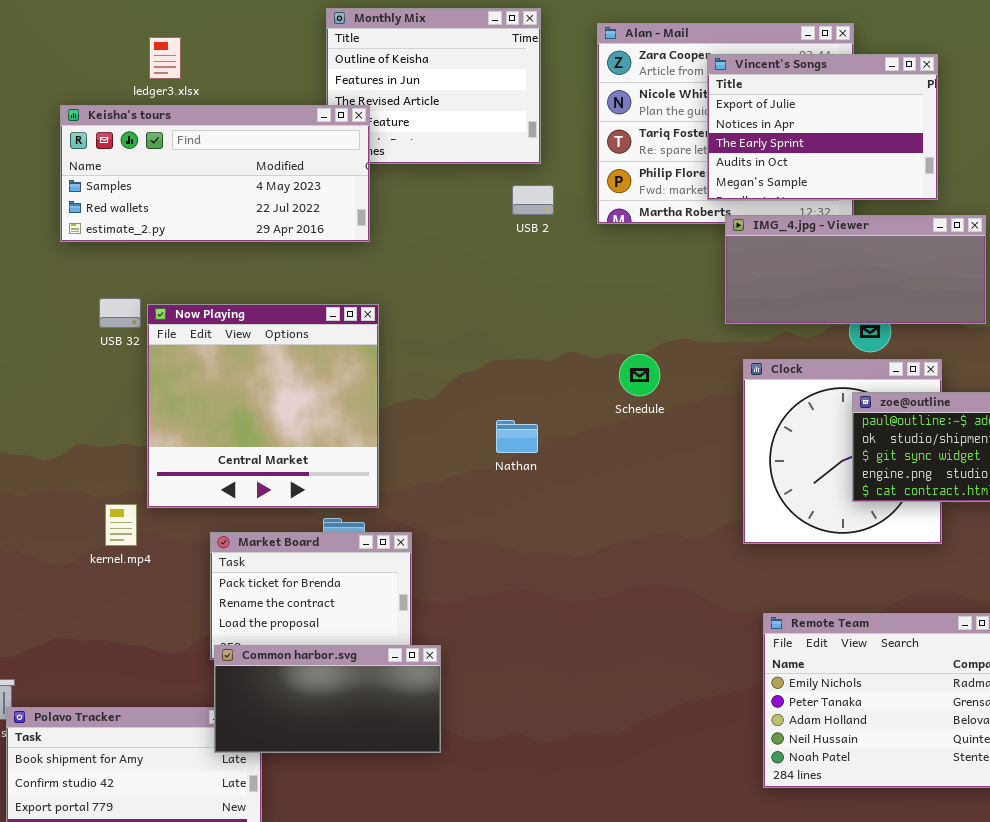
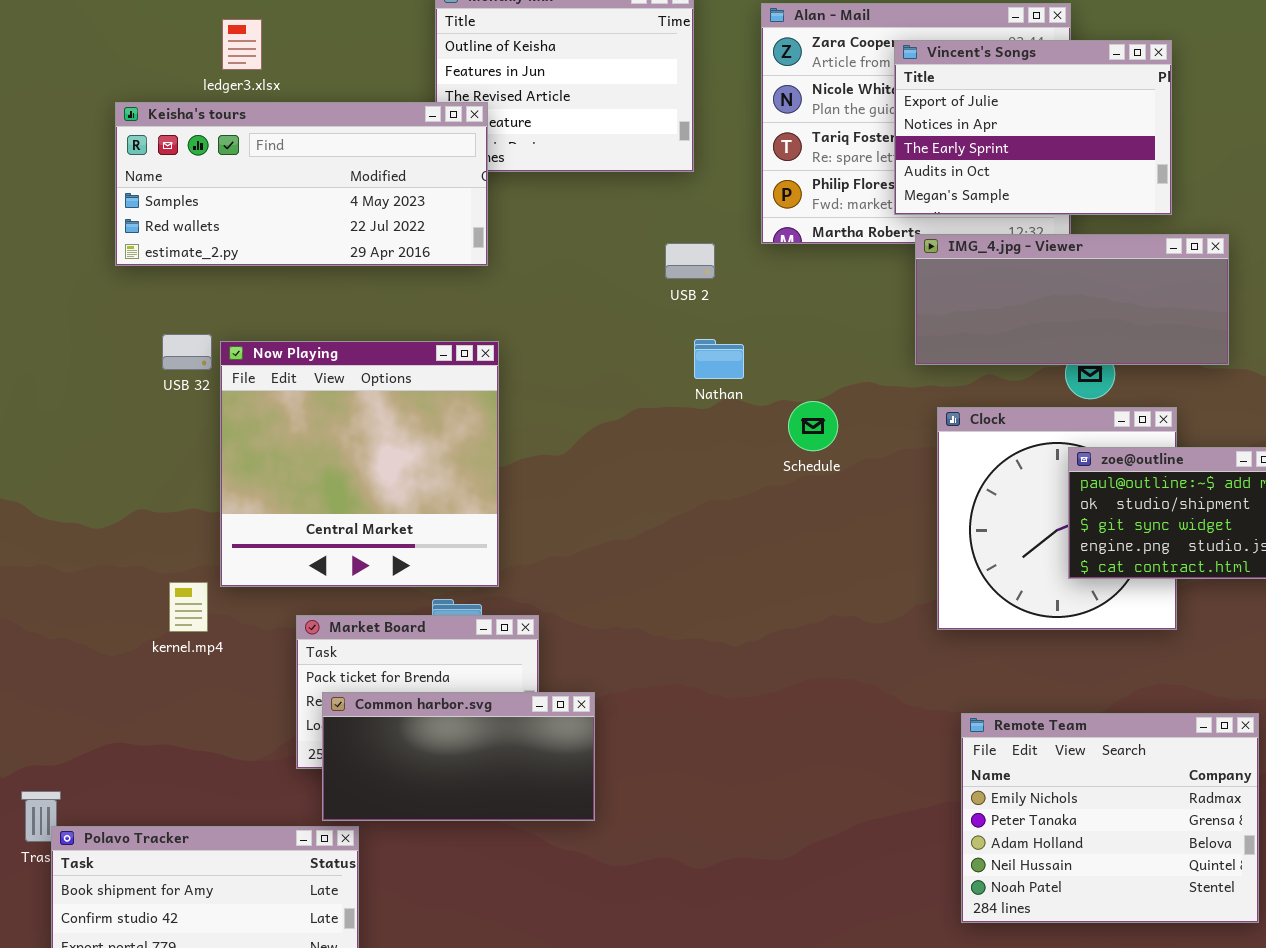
USB 2: [512,185,554,215] -> [665,243,715,279], moved
Nathan: [496,420,538,453] -> [694,339,744,379], moved
Common harbor.svg: [214,645,441,753] -> [322,692,595,821], moved

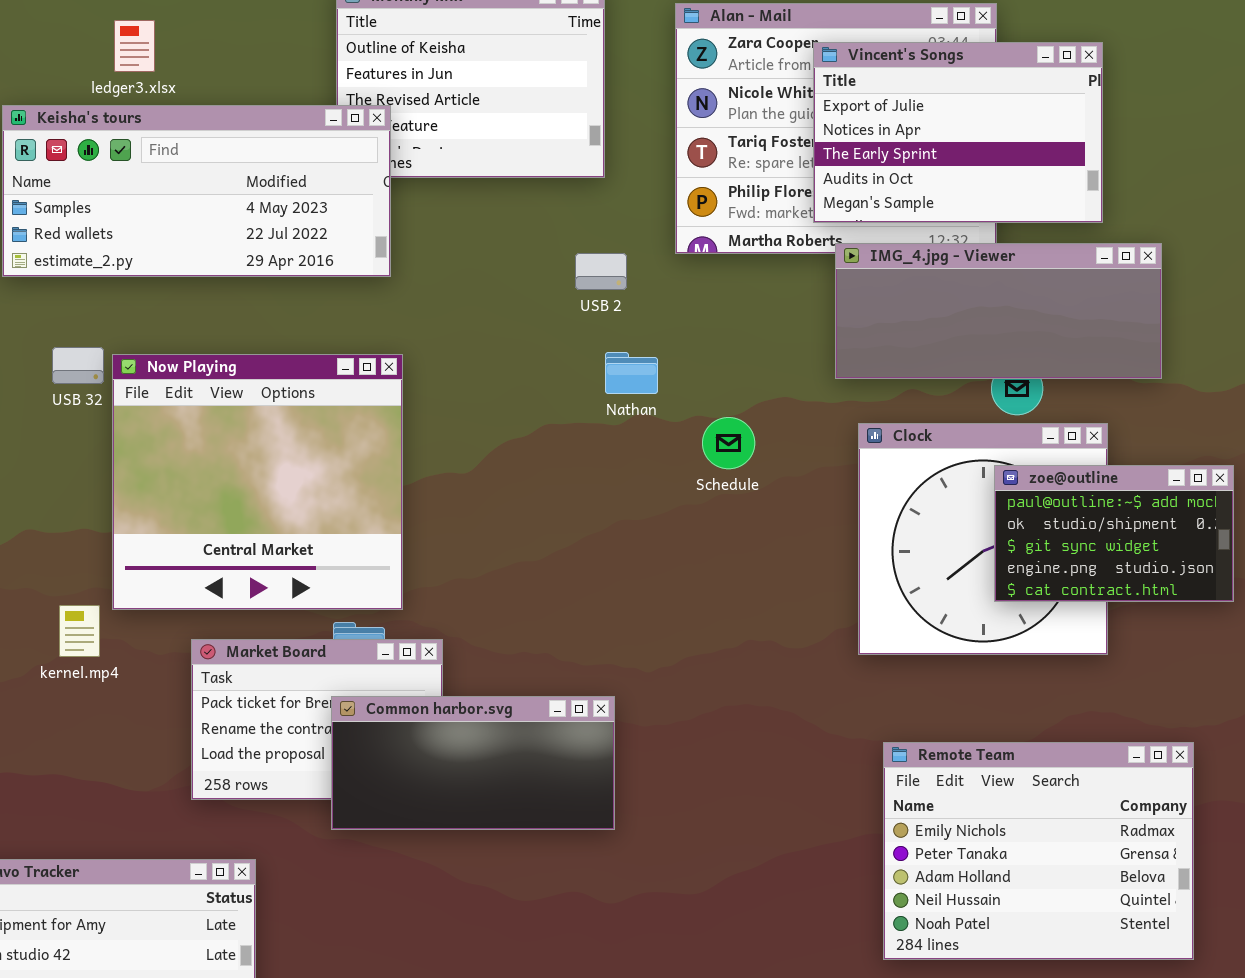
Common harbor.svg: [322,692,595,821] -> [331,696,615,830], moved

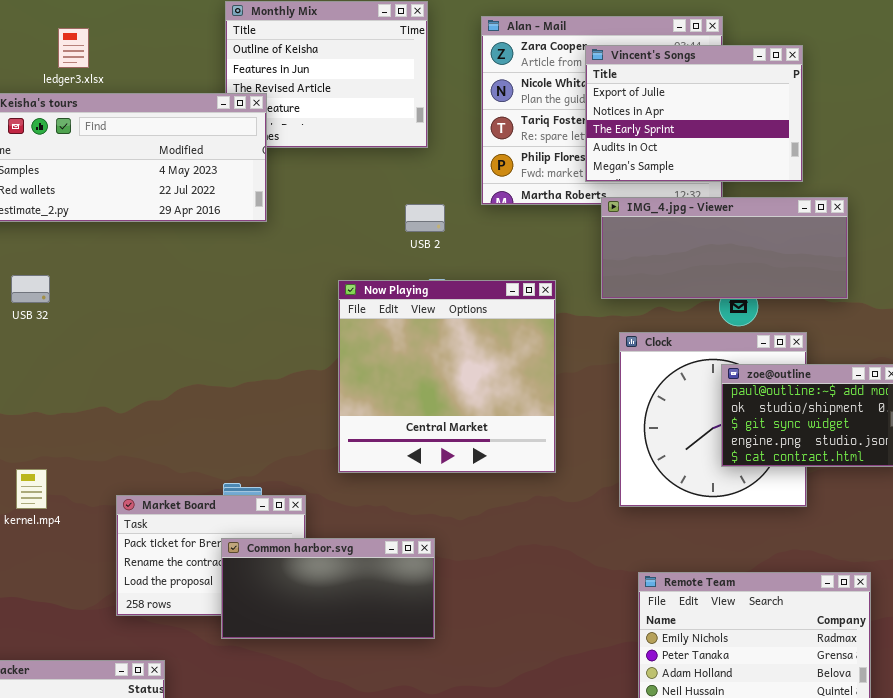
Now Playing: [112,354,403,610] -> [338,280,556,473], moved

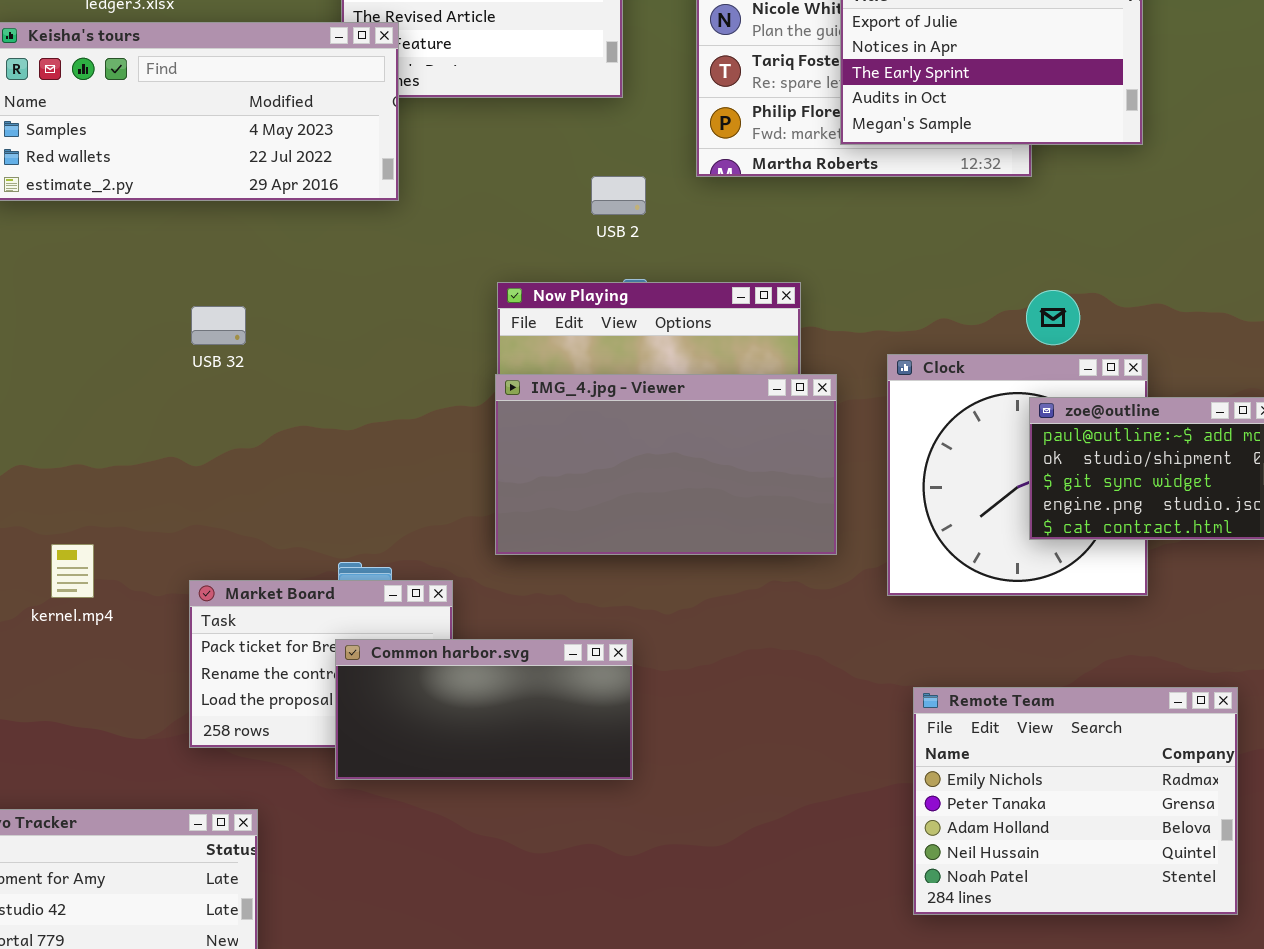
IMG_4.jpg - Viewer: [601,197,848,299] -> [495,374,837,555], moved, resized
USB 32: [11,275,50,303] -> [191,306,246,345], moved

